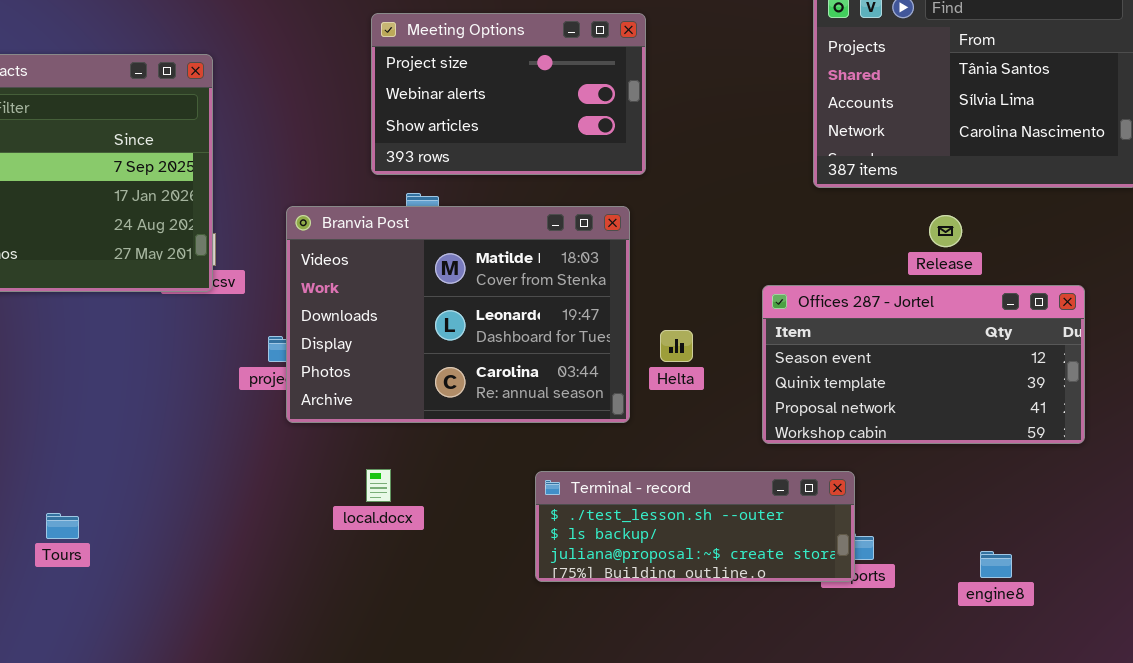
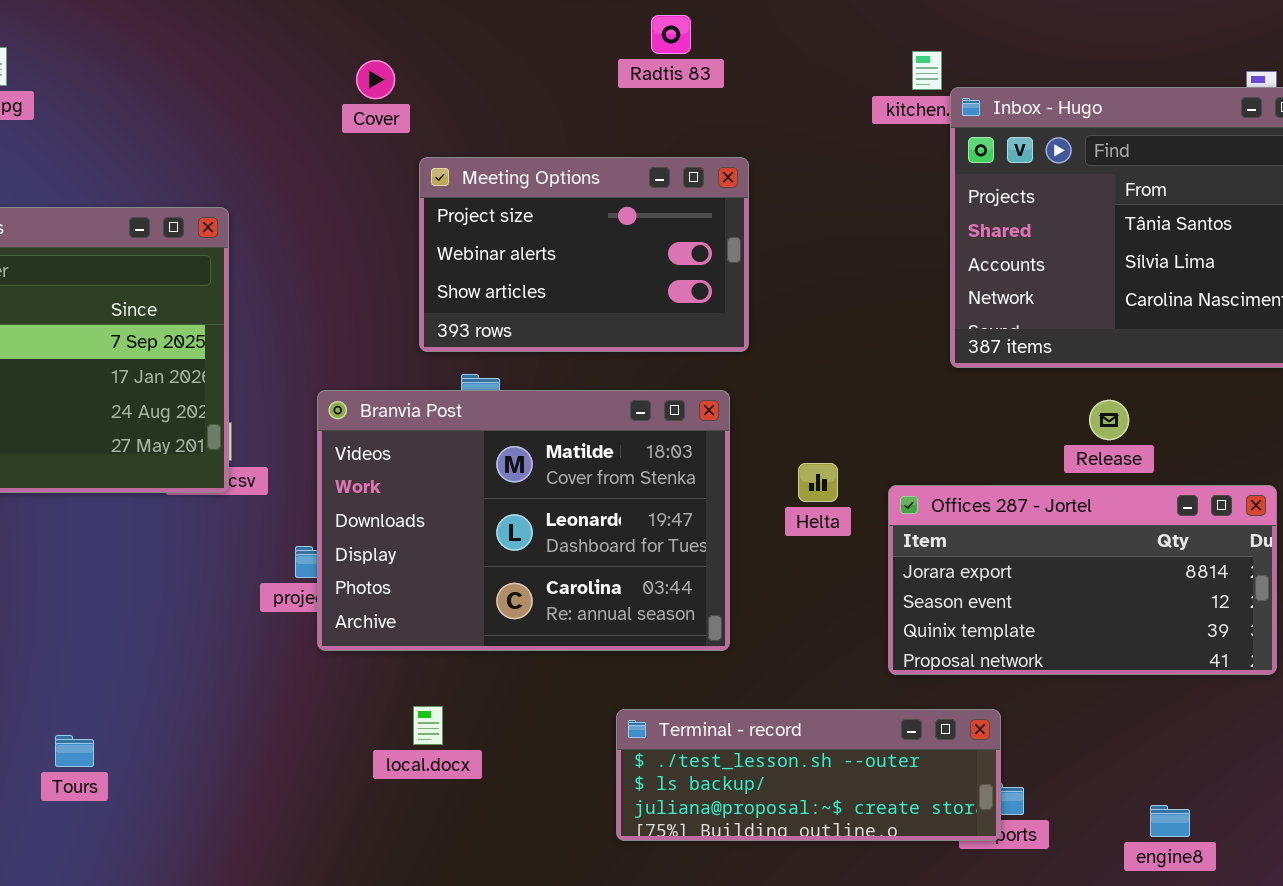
Offices 287 - Jortel: [762,285,1085,444] -> [888,485,1277,675], scrolled up 1 row
Helta: [660,330,693,362] -> [798,463,838,502], moved
Tours: [46,513,79,539] -> [55,735,94,767], moved

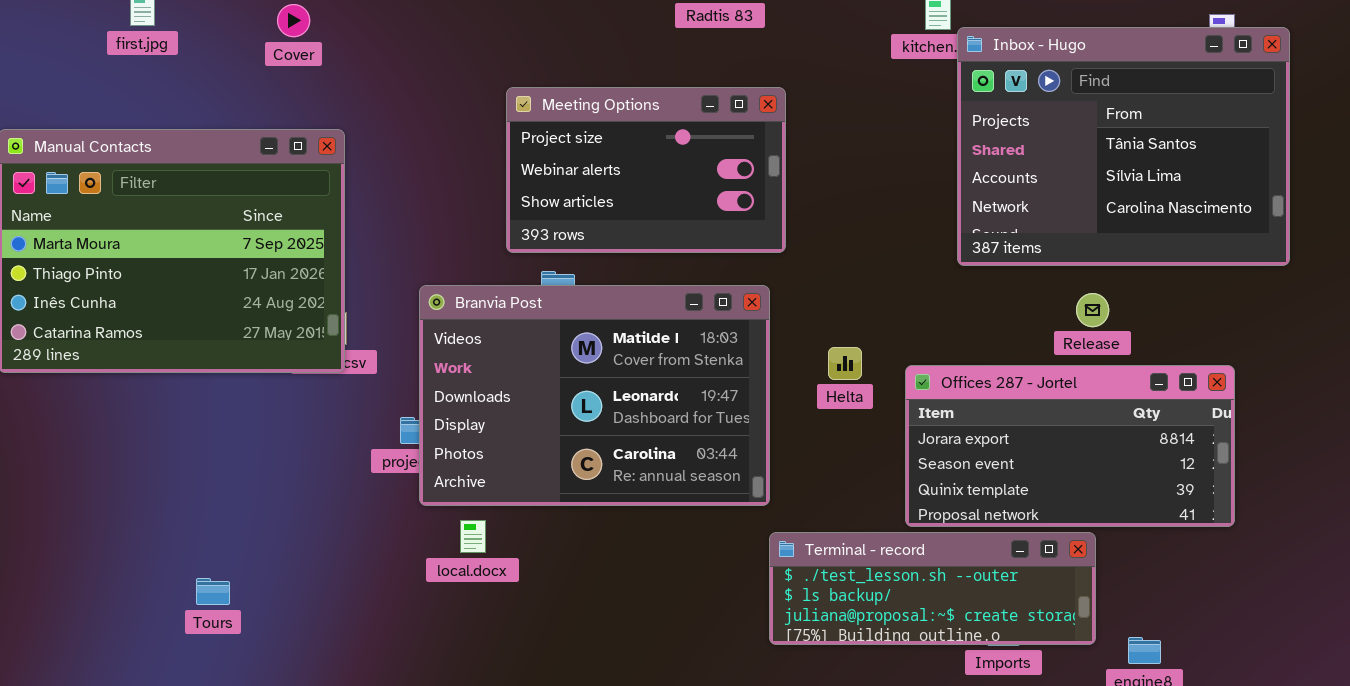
Cover: [356,60,395,99] -> [277,4,310,37], moved
local.docx: [413,706,443,745] -> [460,520,486,553], moved
Terminal - record: [616,709,1001,841] -> [769,532,1096,645], moved

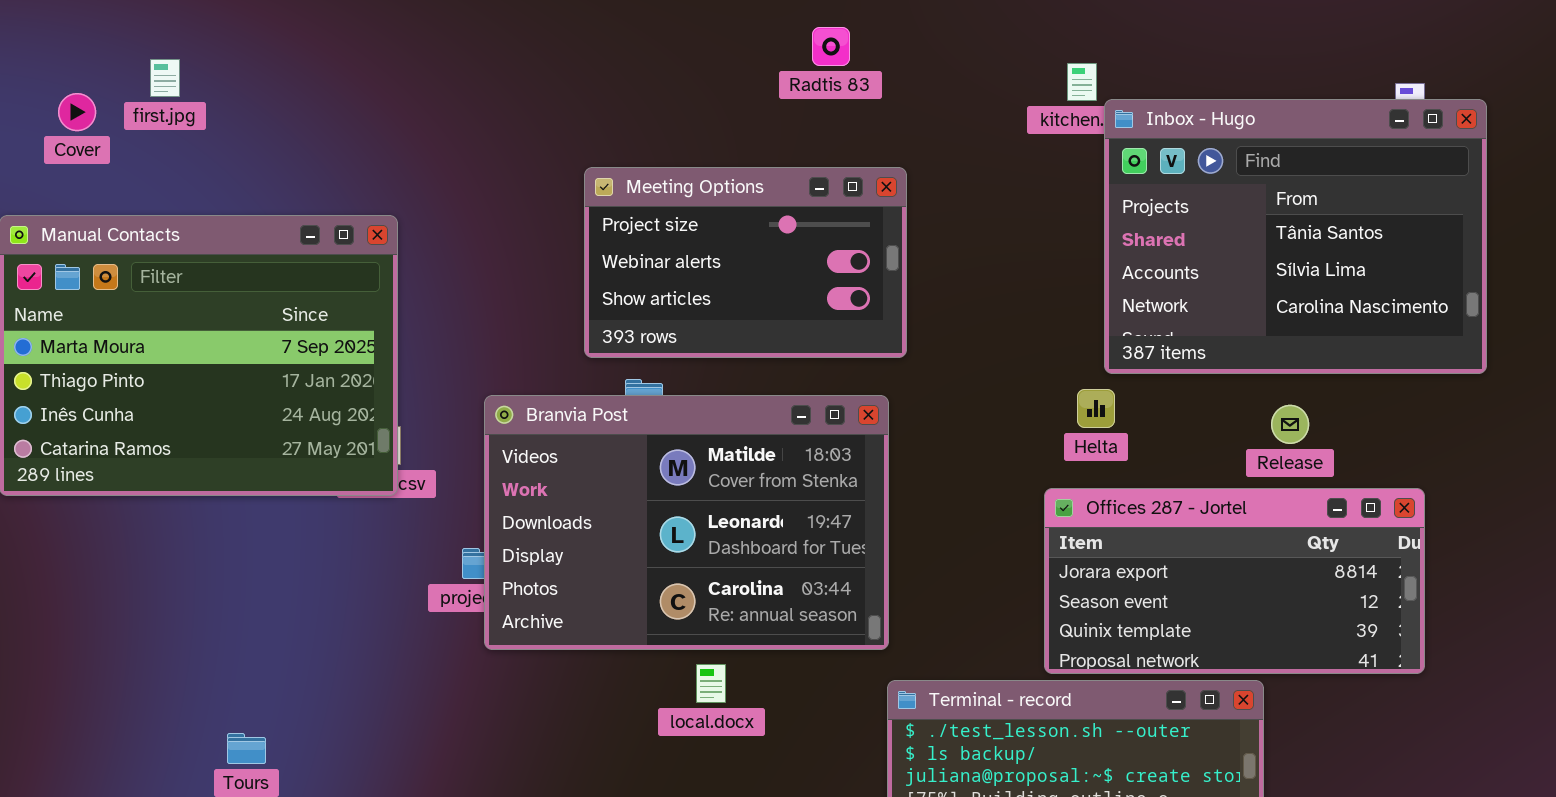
Cover: [277,4,310,37] -> [58,93,96,131], moved
Release: [1076,293,1109,327] -> [1271,405,1309,444], moved
Helta: [828,347,862,380] -> [1077,389,1115,428], moved
local.docx: [460,520,486,553] -> [696,664,726,703], moved

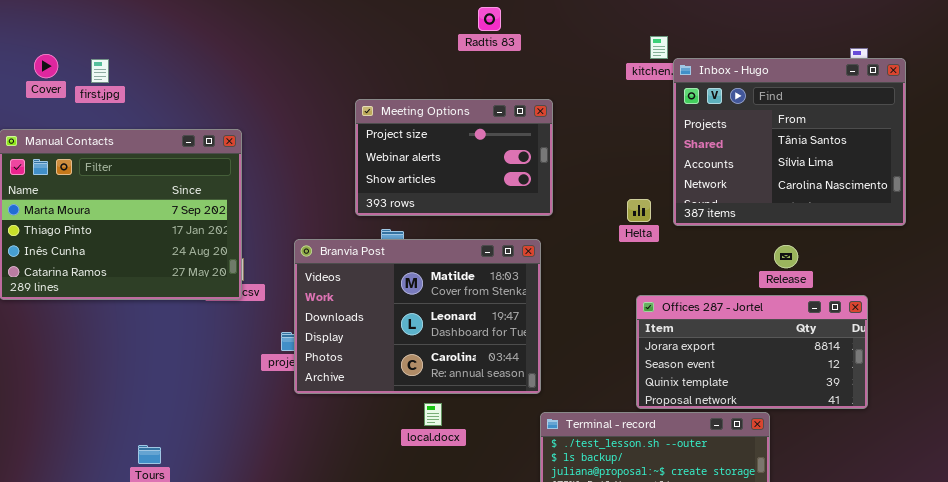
Radtis 83: [812,27,850,66] -> [478,7,501,31], moved
first.jpg: [150,59,180,97] -> [91,59,109,83], moved
Helta: [1077,389,1115,428] -> [627,199,651,222], moved

